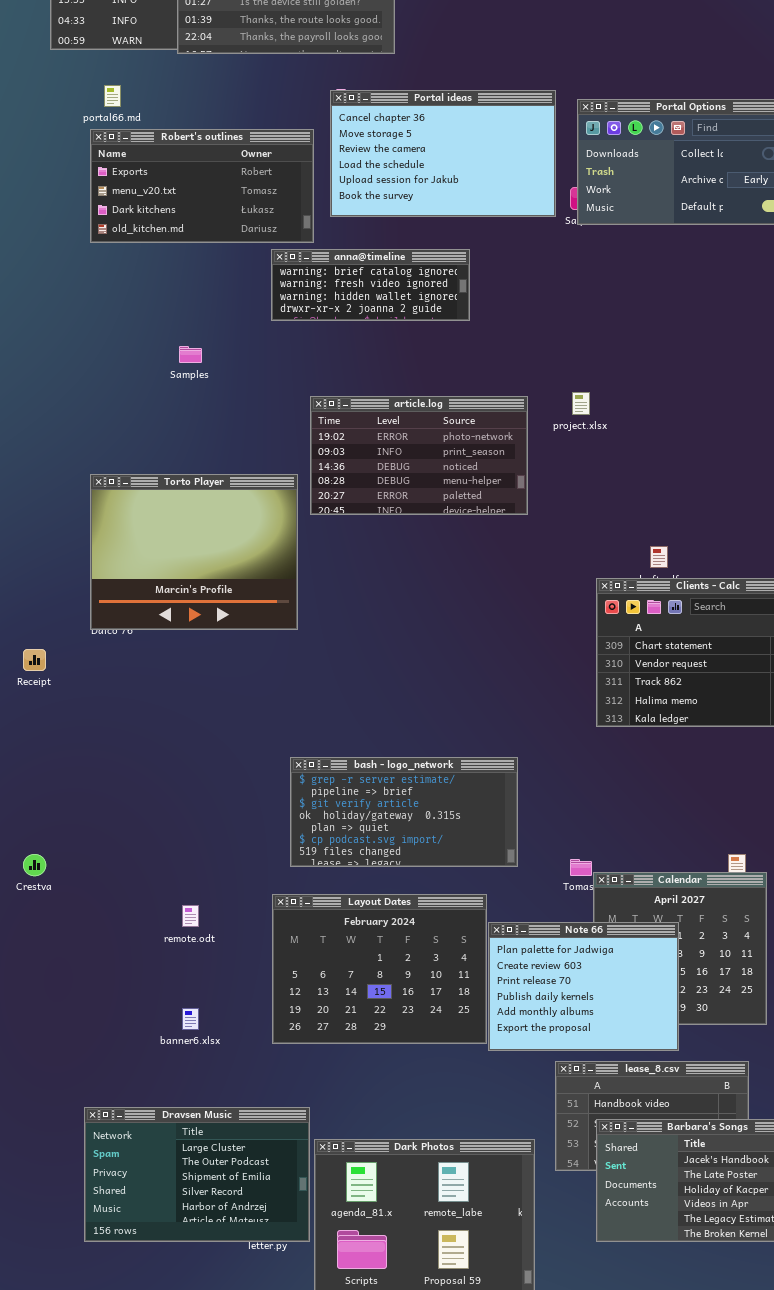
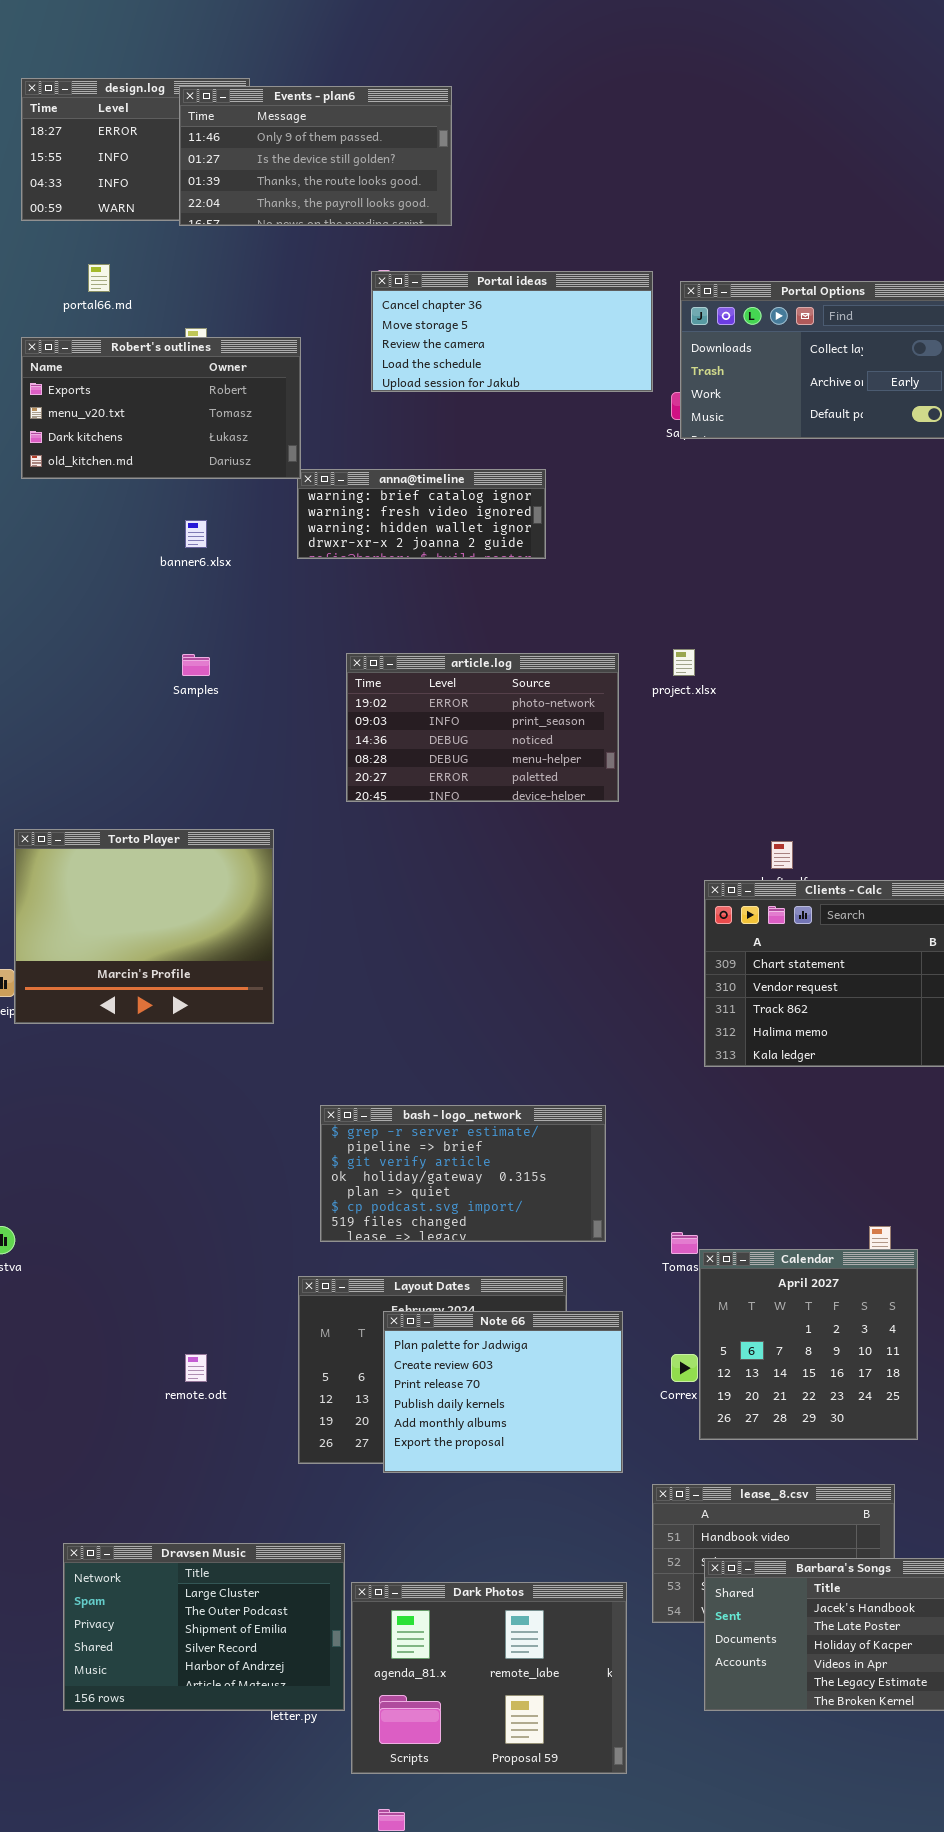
Portal ideas: [330,90,556,217] -> [371,271,653,392], resized
Robert's outlines: [90,129,314,243] -> [21,337,301,479], moved
Samples: [179,346,202,363] -> [182,654,210,676], moved
Torto Player: [90,474,298,630] -> [14,829,274,1024], moved
remote.odt: [182,905,199,927] -> [185,1354,207,1382], moved
Note 66: [488,922,679,1051] -> [383,1311,623,1473], moved
banner6.xlsx: [182,1008,199,1030] -> [185,520,207,548], moved

